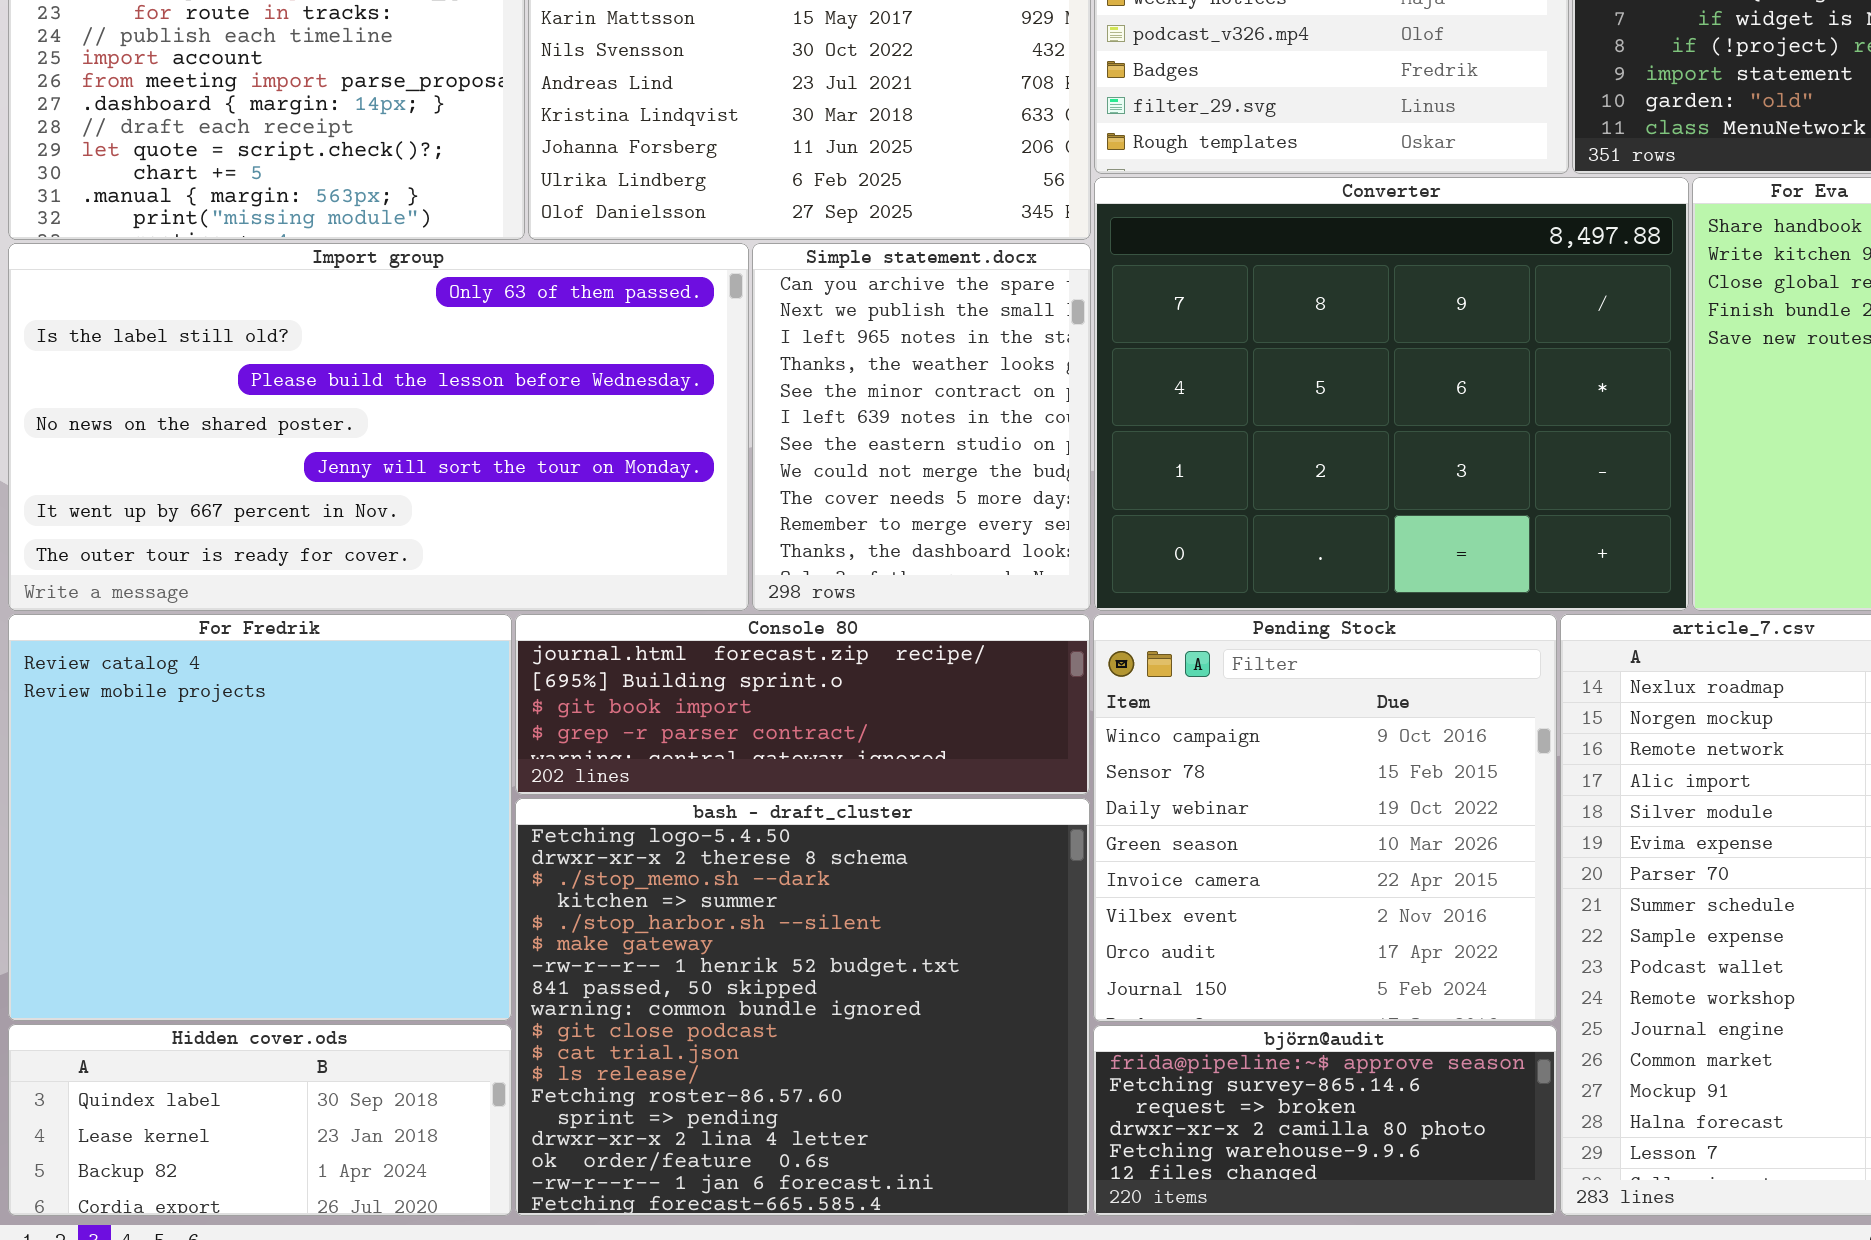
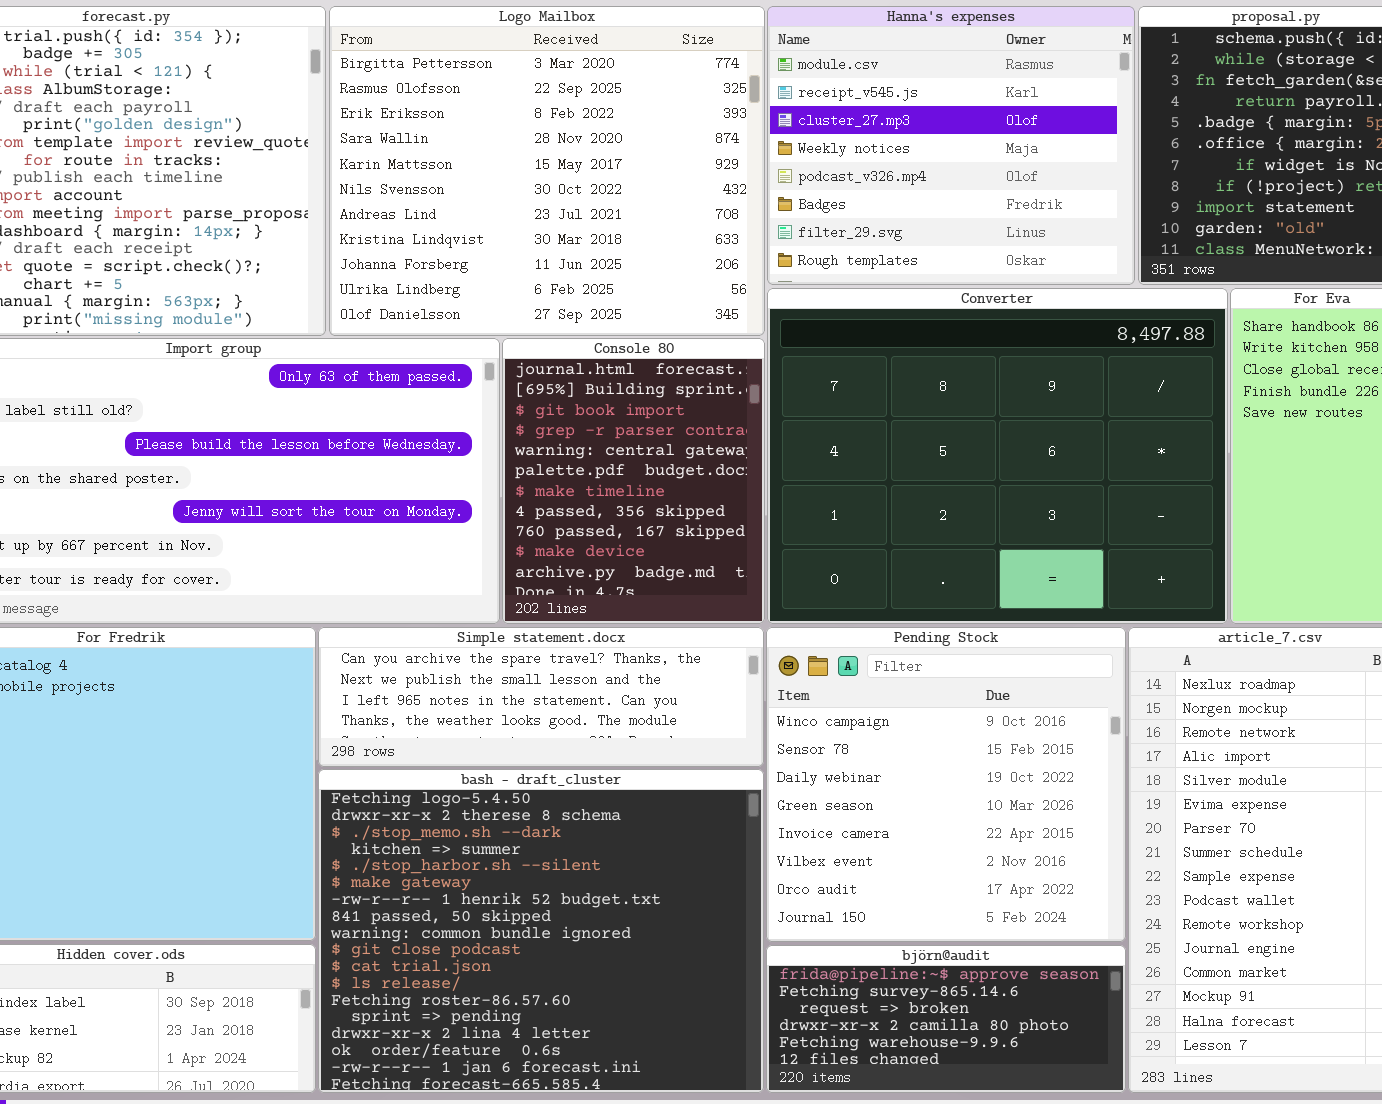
Simple statement.docx: [752,243,1091,611] -> [318,627,764,767], moved, resized
Console 80: [515,614,1090,795] -> [502,338,765,624], moved, resized

